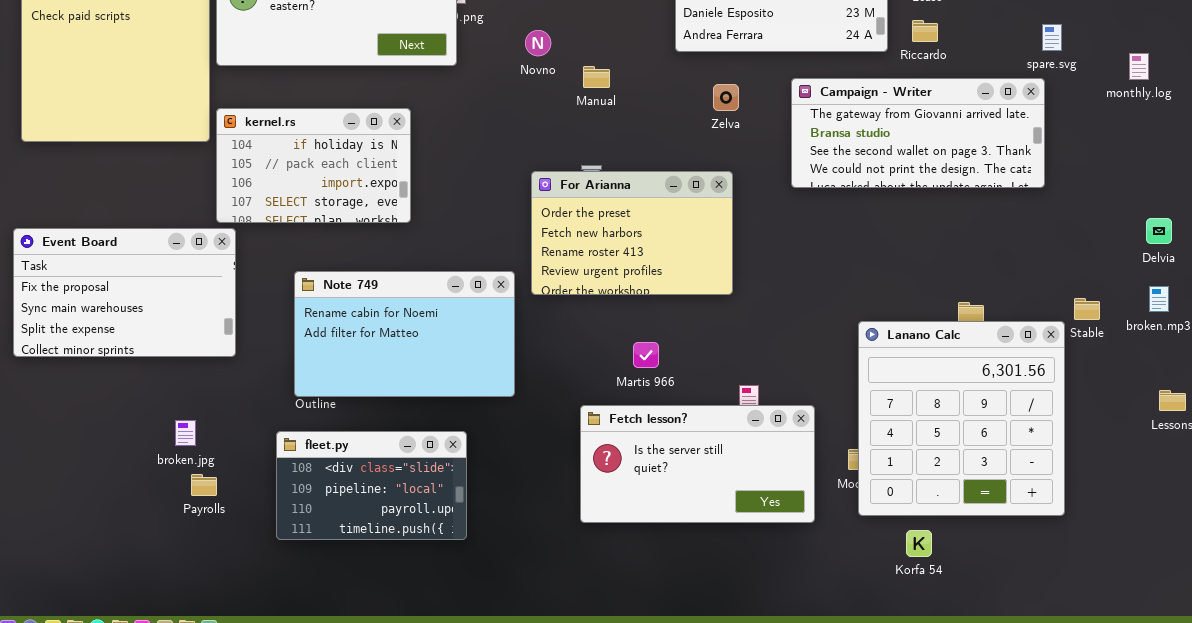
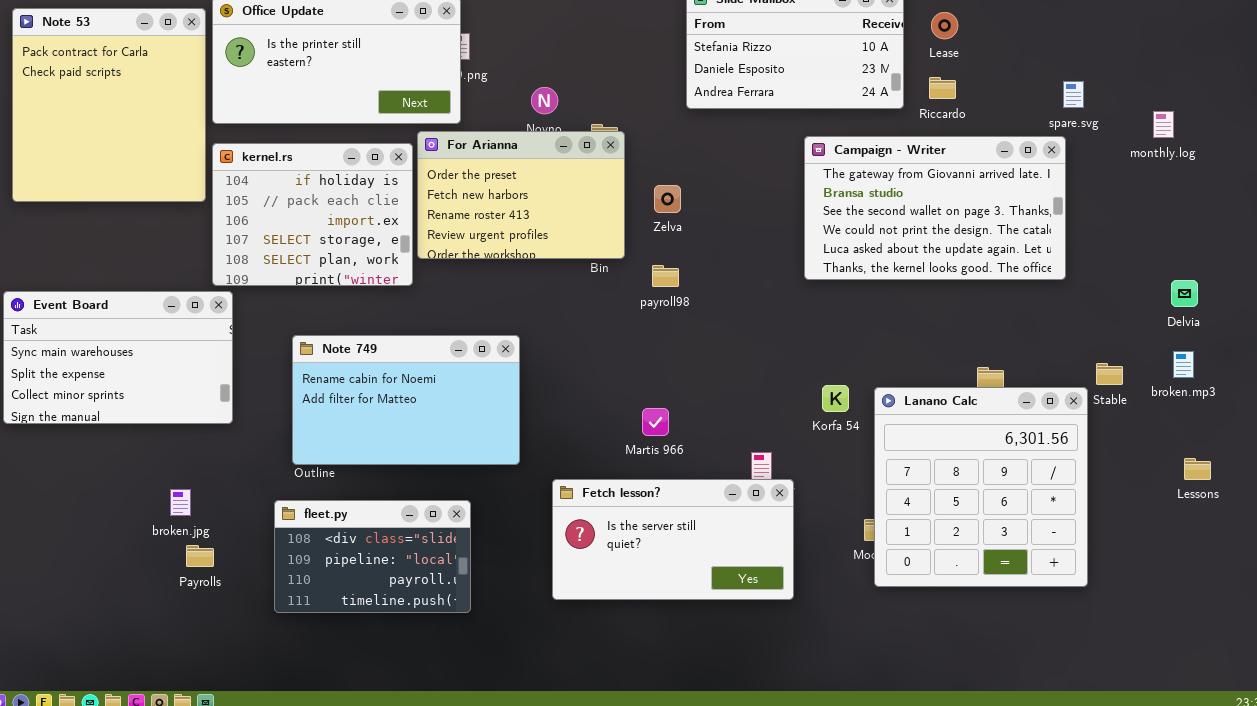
Campaign - Writer: [791,78,1045,188] -> [804,136,1066,280], resized
Zelva: [713,84,739,111] -> [654,185,681,213], moved
kernel.rs: [216,108,411,223] -> [212,143,413,286], resized
For Arianna: [531,171,733,295] -> [417,131,625,259], moved
Event Board: [13,228,236,357] -> [3,291,233,424], scrolled down 1 row
Fetch lesson?: [580,405,815,523] -> [552,479,794,600], moved
Korfa 54: [906,530,932,557] -> [822,385,849,412], moved

